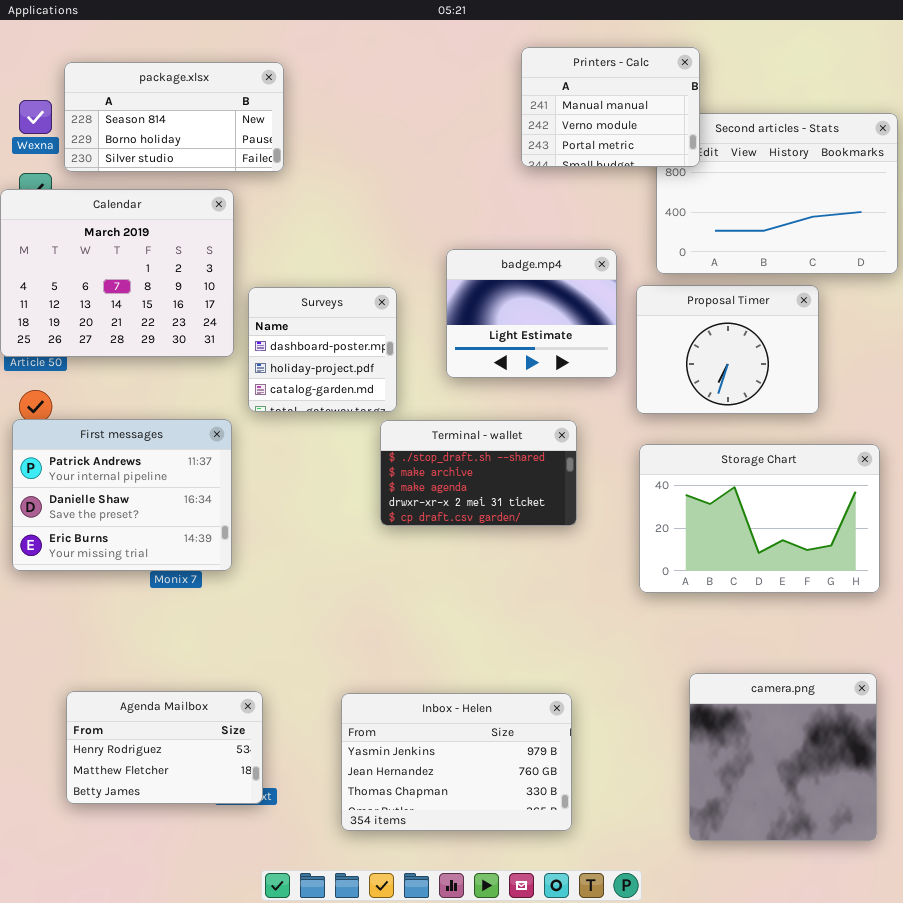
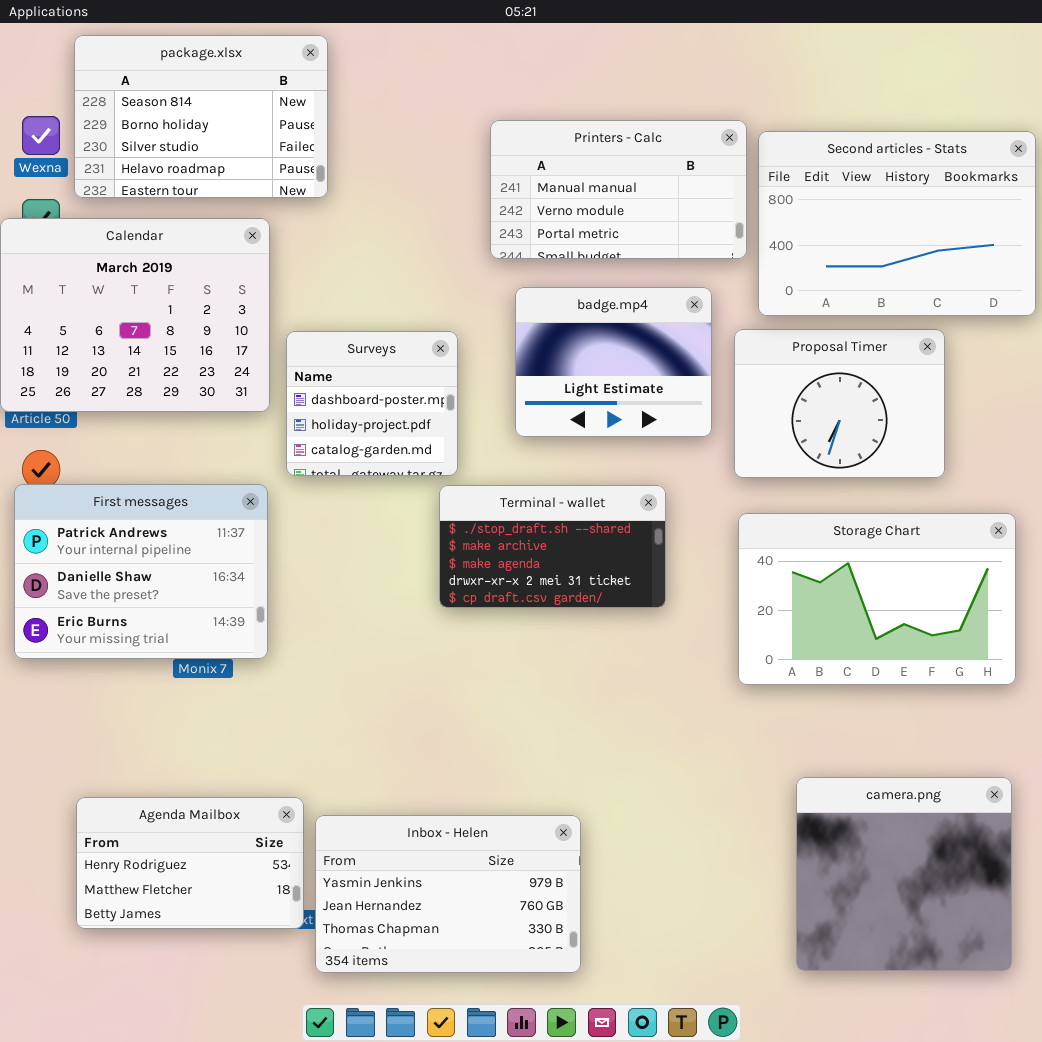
Printers - Calc: [521,47,700,167] -> [490,120,747,259], moved, resized
package.xlsx: [64,62,284,172] -> [74,35,328,198], resized
Inbox - Helen: [341,693,572,831] -> [315,815,581,973], moved

